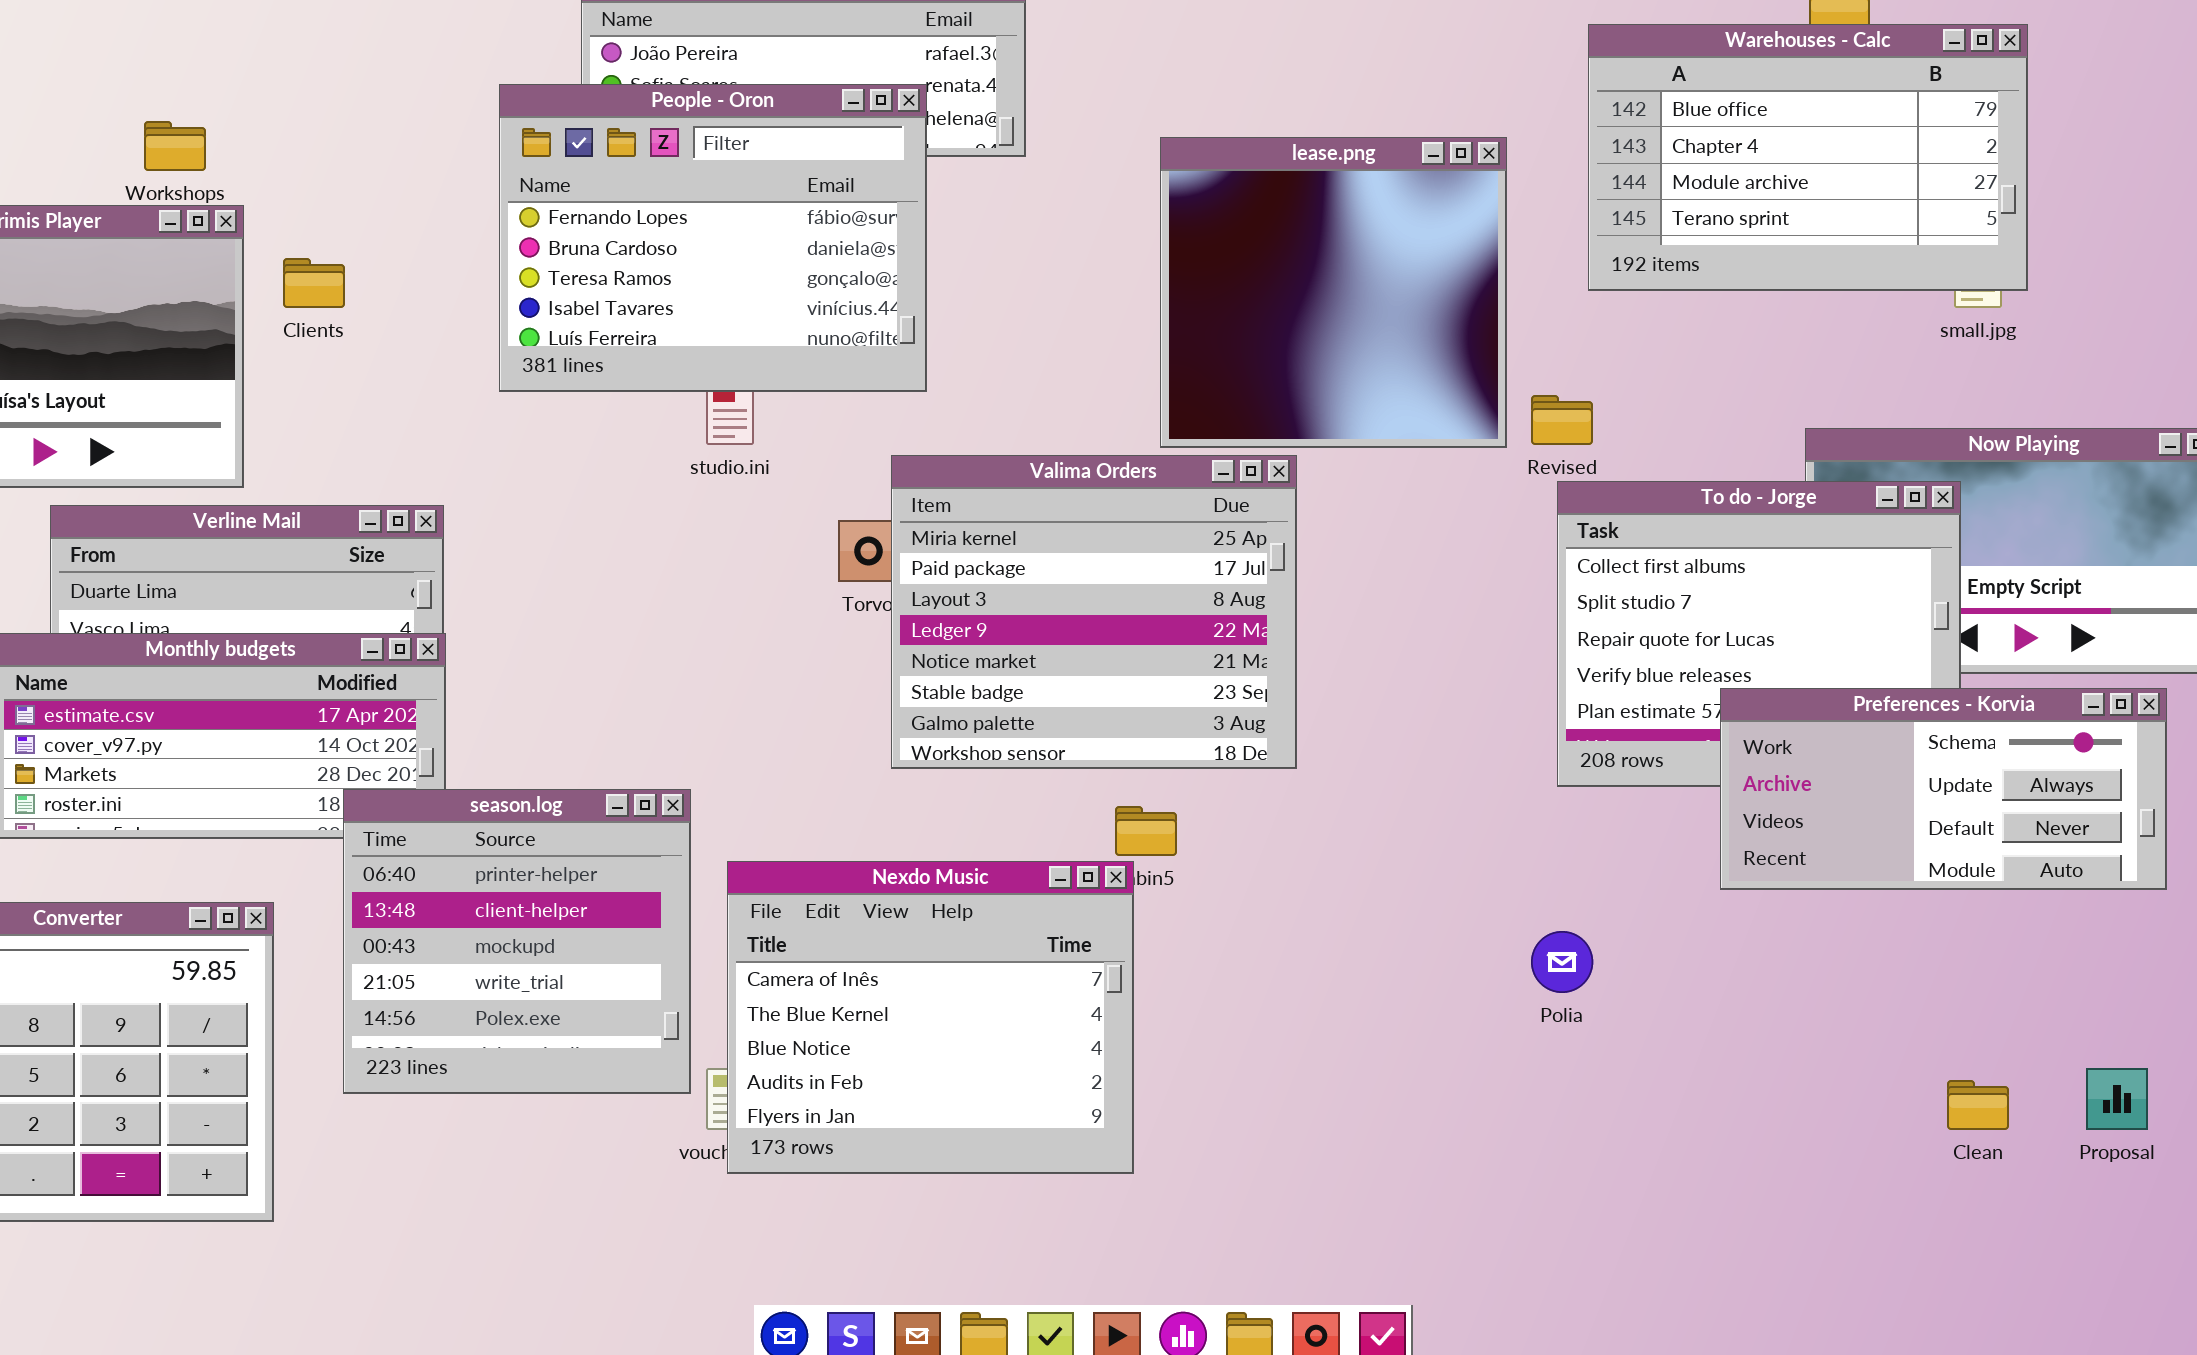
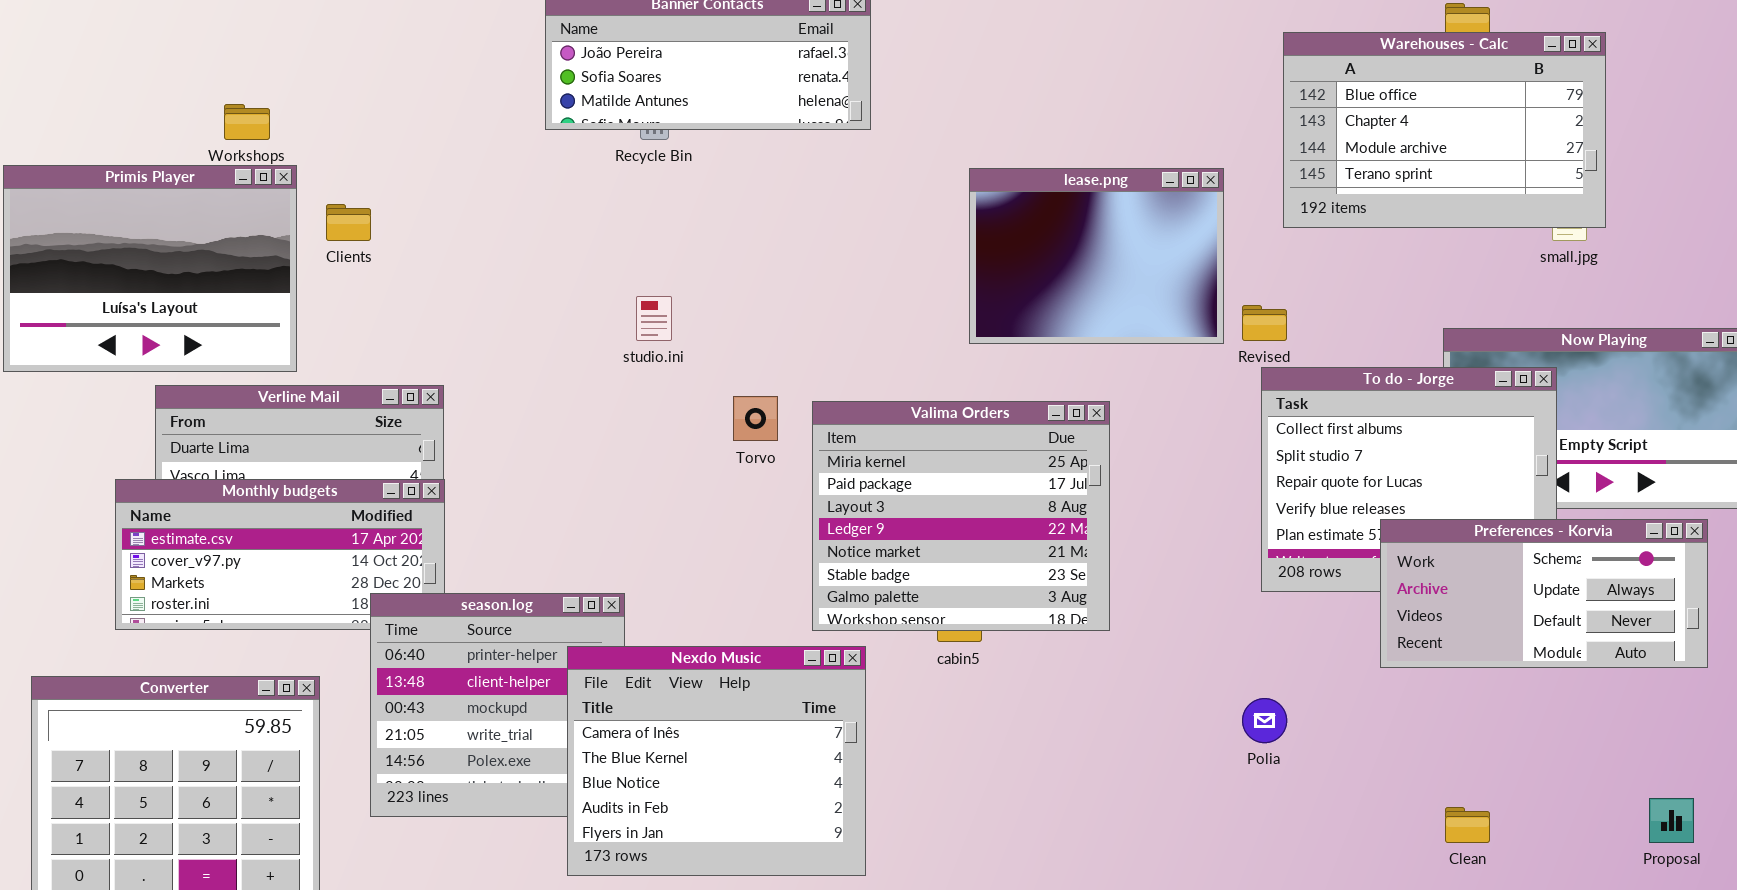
People - Oron: [499,84,927,392] -> none, closed
lease.png: [1160,137,1507,448] -> [969,168,1224,344], resized
Valima Orders: [891,455,1297,769] -> [812,401,1110,631], moved
Nexdo Music: [727,861,1134,1174] -> [567,646,866,876], moved
Clean: [1947,1080,2009,1130] -> [1445,807,1490,843], moved

